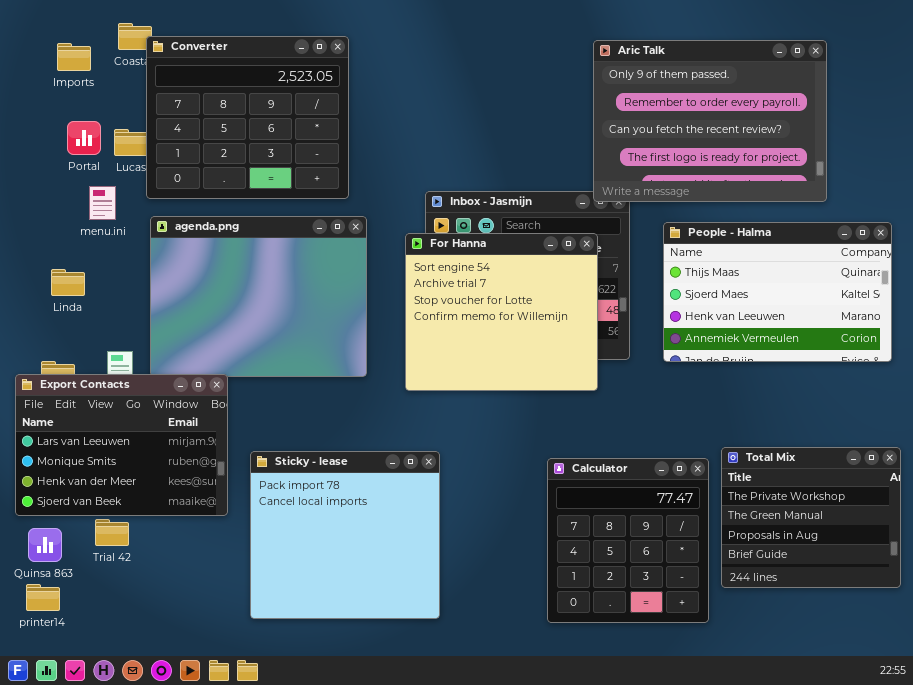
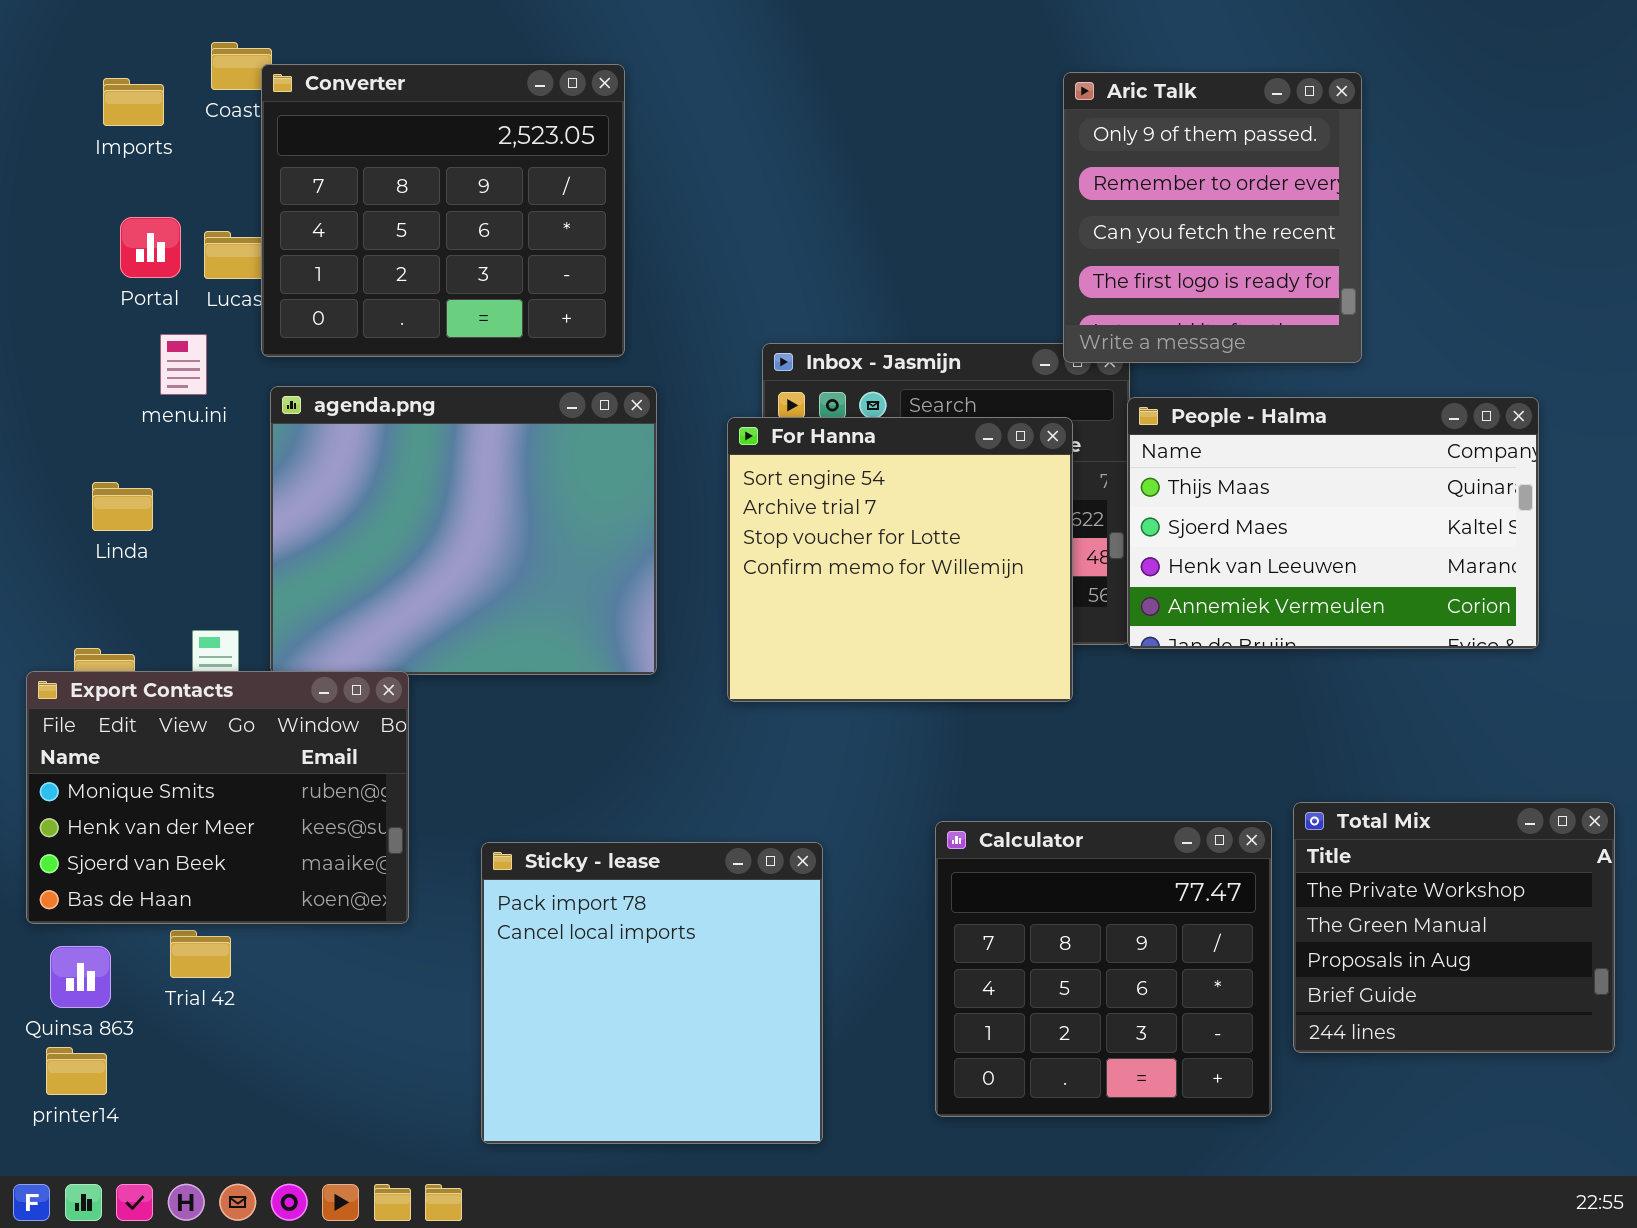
Aric Talk: [593,40,827,202] -> [1063,72,1362,363], resized
People - Halma: [663,222,892,362] -> [1127,397,1539,649], moved
Export Contacts: [15,374,228,516] -> [26,671,409,924], scrolled down 1 row
Sticky - lease: [250,451,440,619] -> [481,842,823,1144], moved
Calculator: [547,458,709,623] -> [935,821,1272,1117], resized

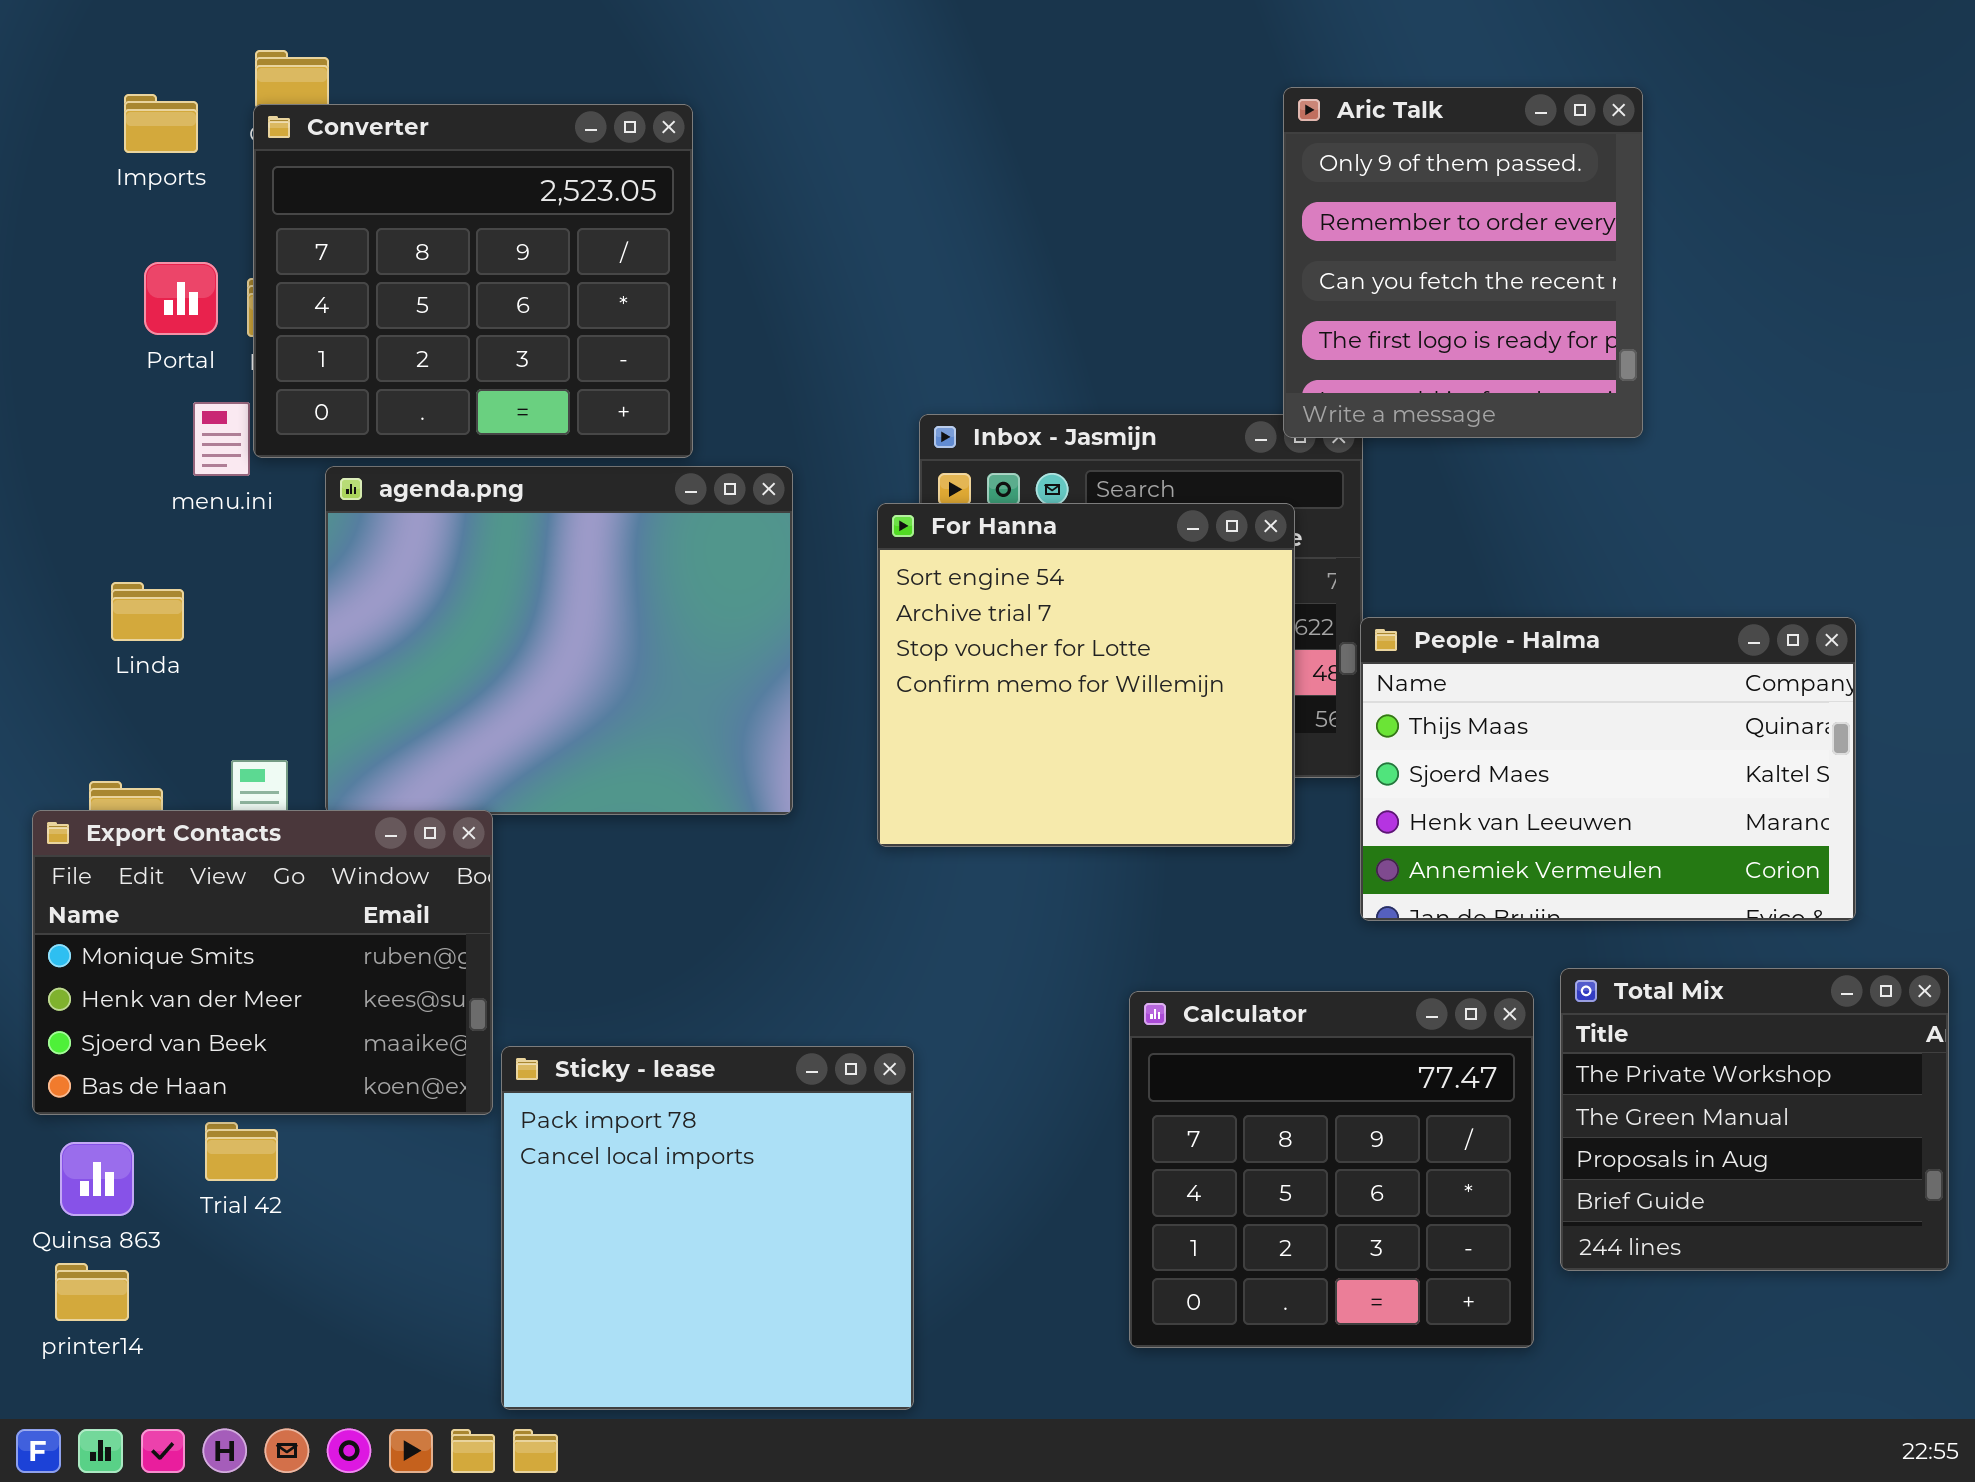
Converter: [261,64,625,357] -> [253,104,693,458], moved
People - Halma: [1127,397,1539,649] -> [1360,617,1856,921], moved
Sticky - lease: [481,842,823,1144] -> [501,1046,914,1410], moved

